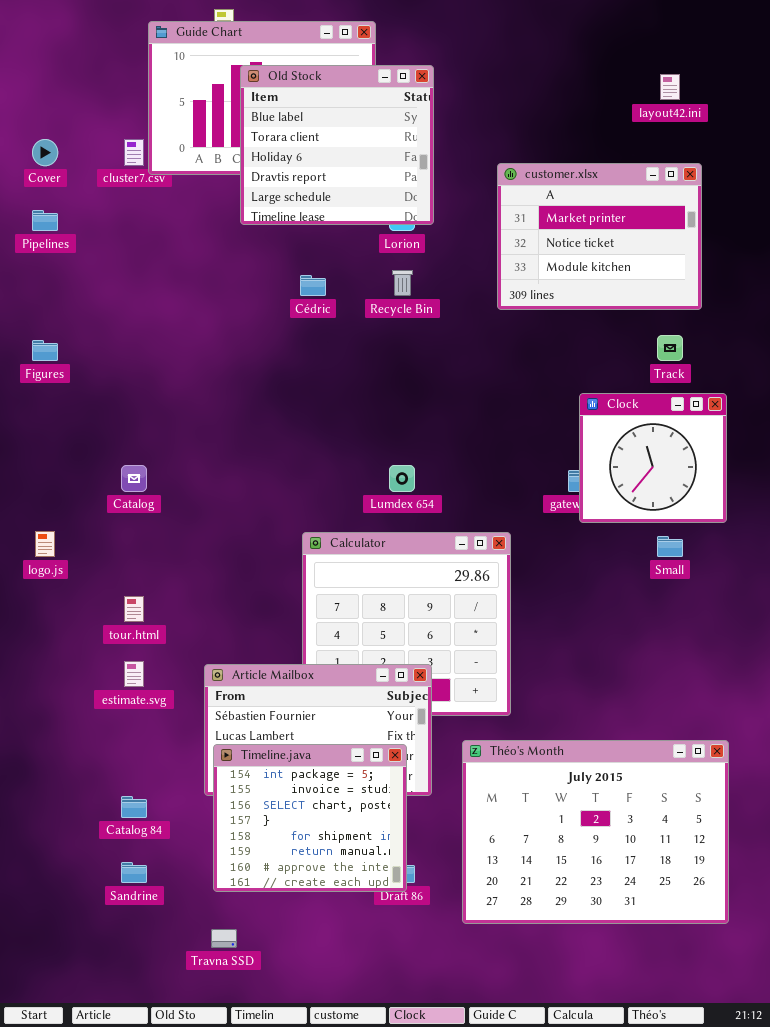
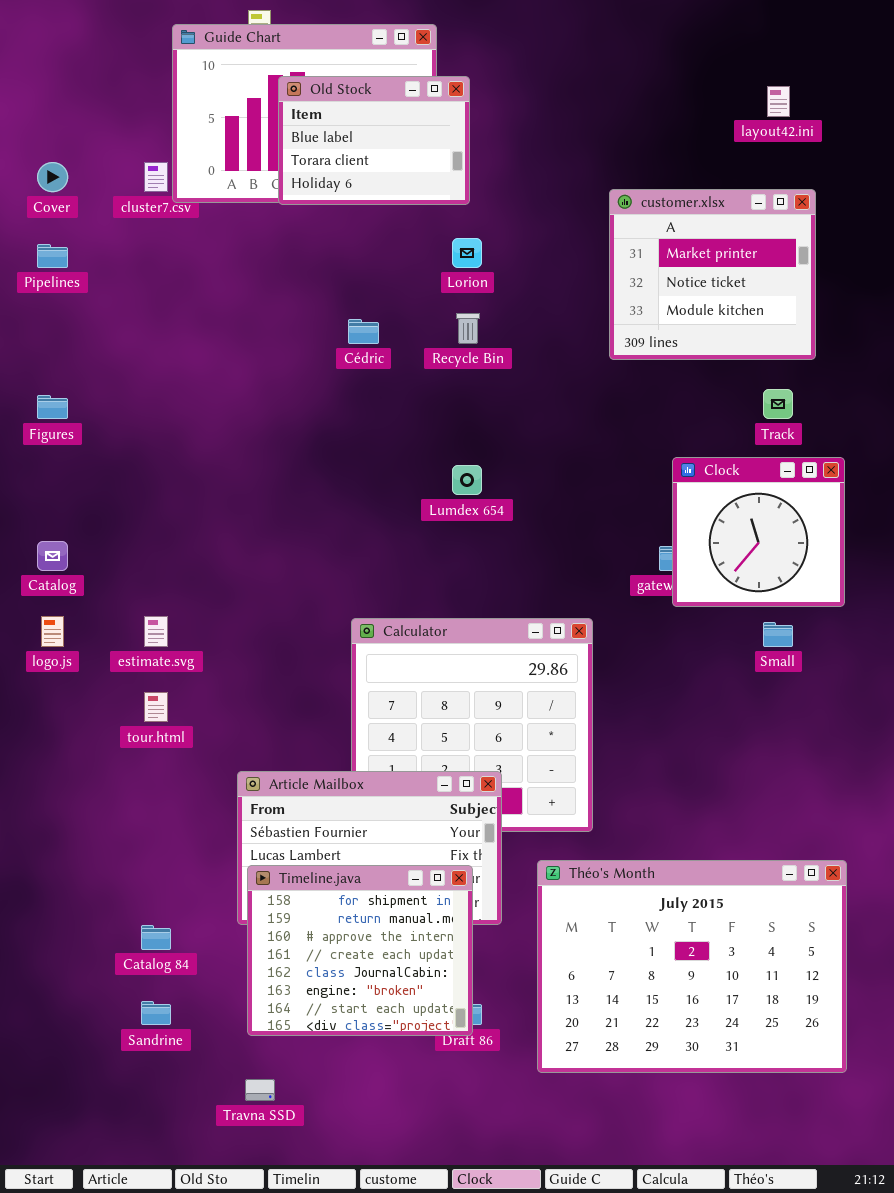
Old Stock: [240,65,434,225] -> [278,76,470,205], resized
customer.xlsx: [497,163,702,310] -> [609,189,816,360], resized
Catalog: [121,465,147,492] -> [37,541,68,571], moved
Lumdex 654: [389,465,415,492] -> [452,465,482,495], moved
estimate.svg: [124,661,144,687] -> [144,616,168,647], moved
Timeline.java: [213,744,407,892] -> [247,865,473,1036], scrolled down 4 rows

